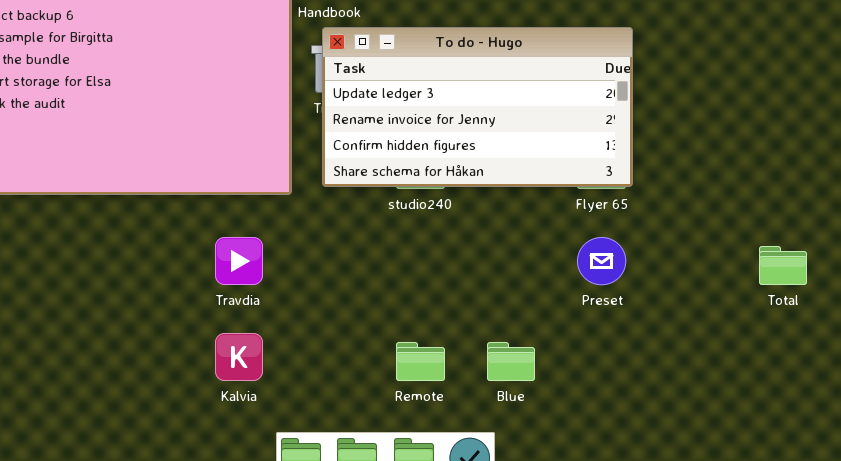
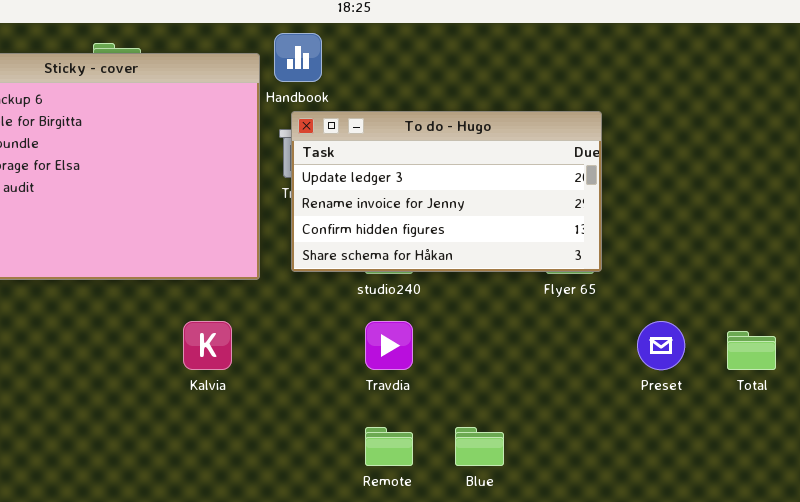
Travdia: [215,237,263,285] -> [365,321,413,370], moved
Preset: [577,237,626,285] -> [637,321,685,370], moved
Kalvia: [215,333,263,381] -> [183,321,232,370], moved

